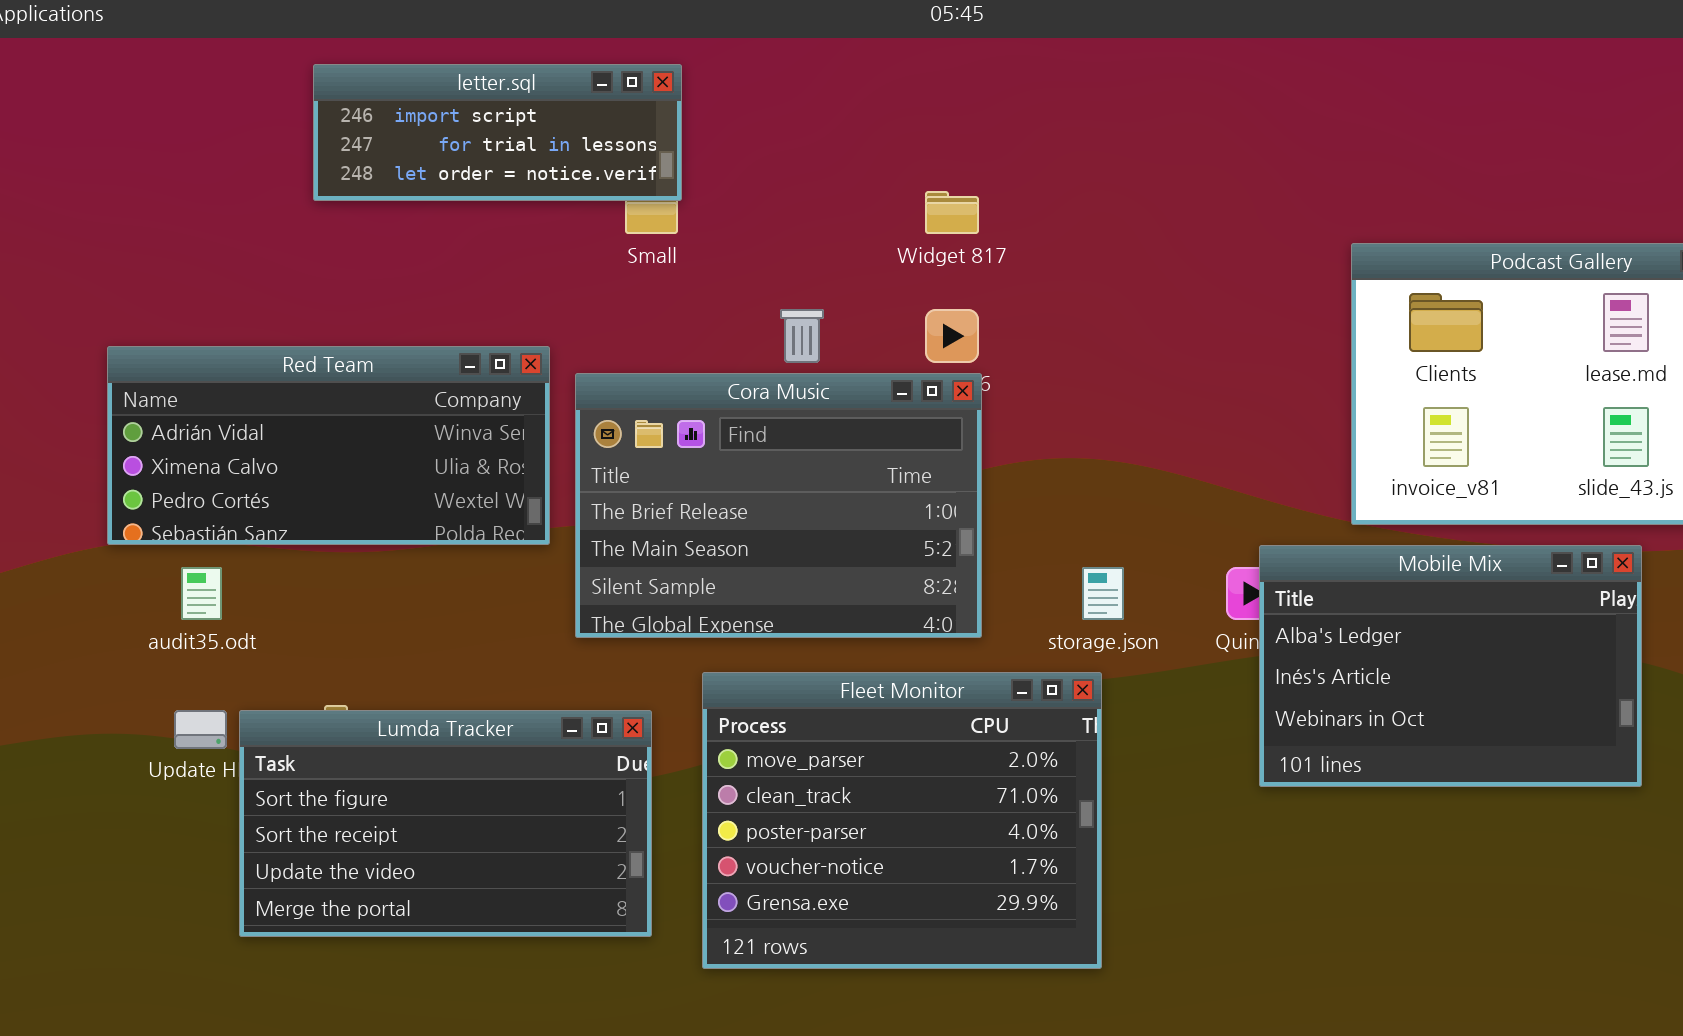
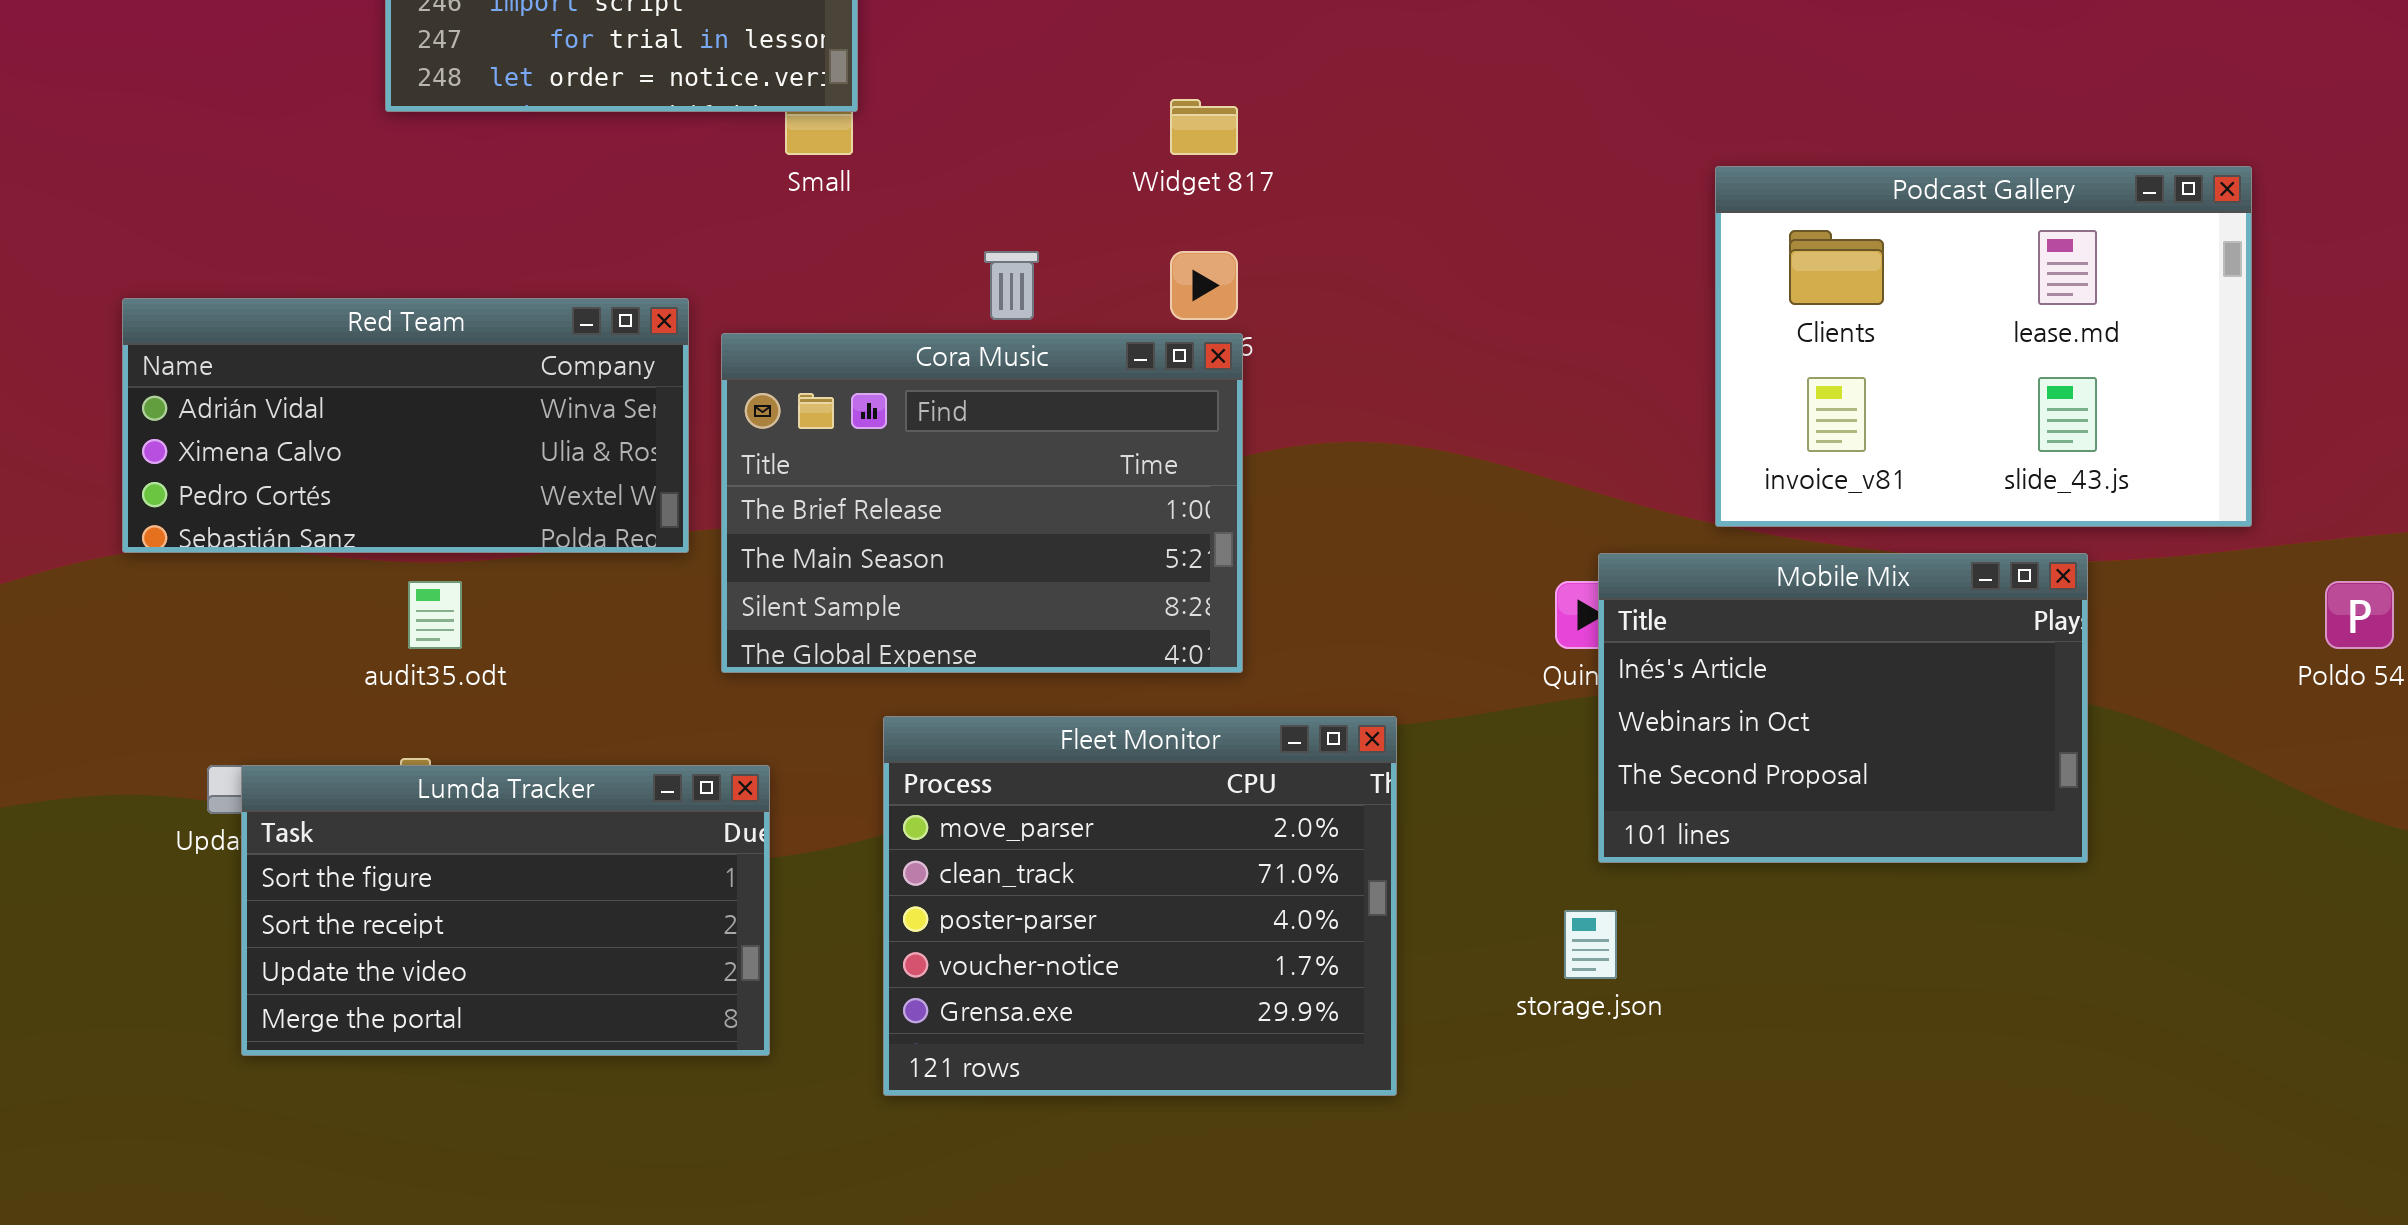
Mobile Mix: [1259,545,1642,787] -> [1598,553,2088,863], scrolled down 1 row
audit35.odt: [181,567,222,620] -> [408,581,462,649], moved
storage.json: [1082,567,1124,620] -> [1564,910,1617,979], moved
Lumda Tracker: [239,710,652,937] -> [241,765,770,1056], moved

